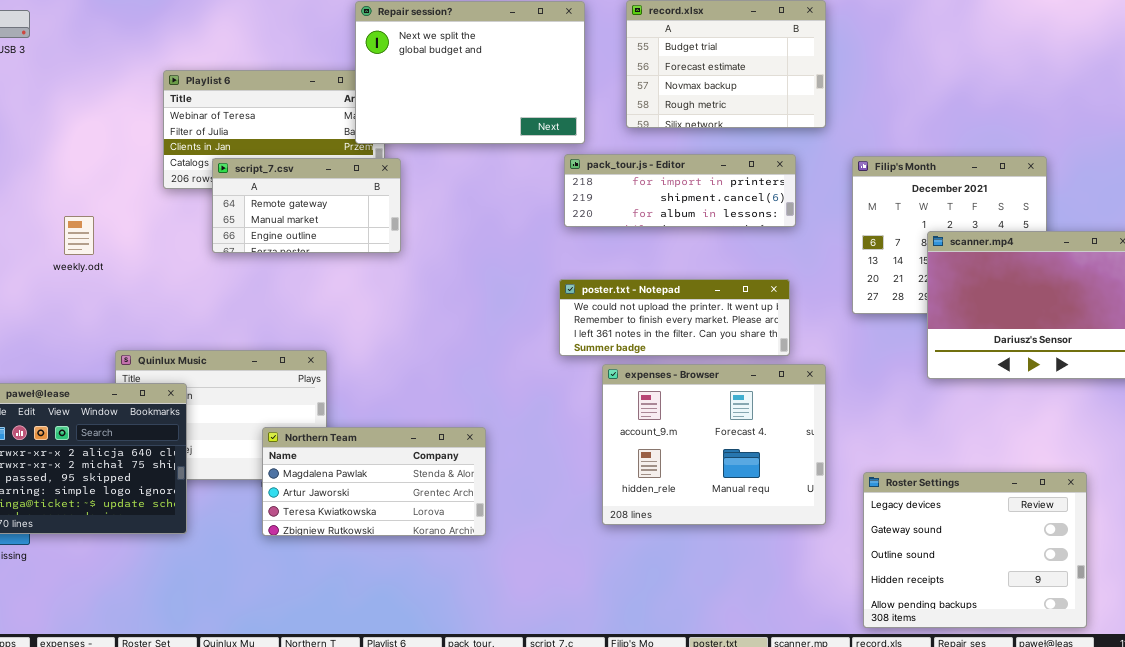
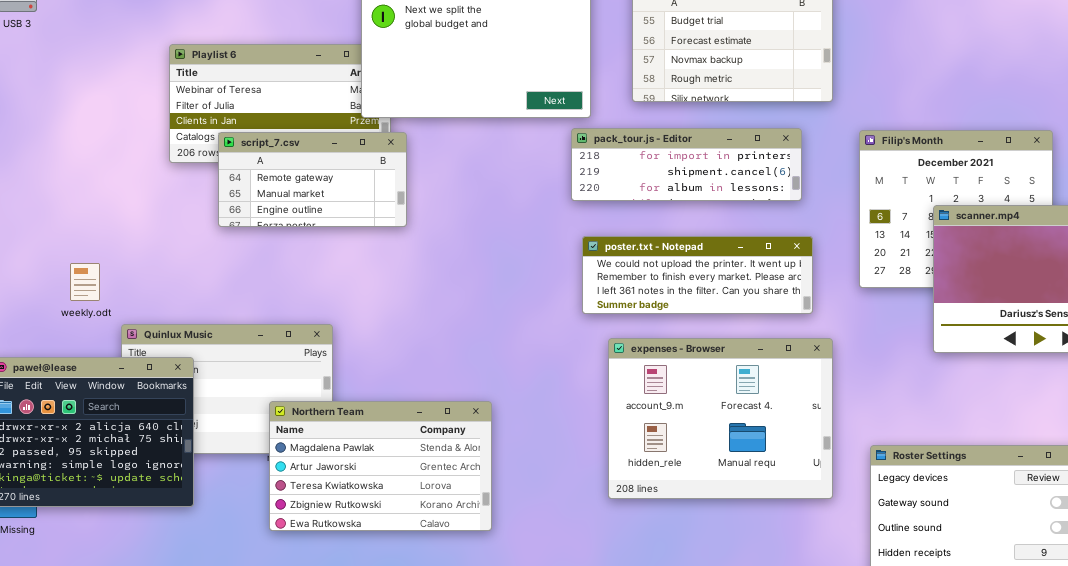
weekly.odt: [64,216,94,255] -> [70,263,100,301], moved
poster.txt - Notepad: [559,279,790,356] -> [582,236,813,314], moved
Northern Team: [262,427,486,536] -> [269,401,492,531], resized

